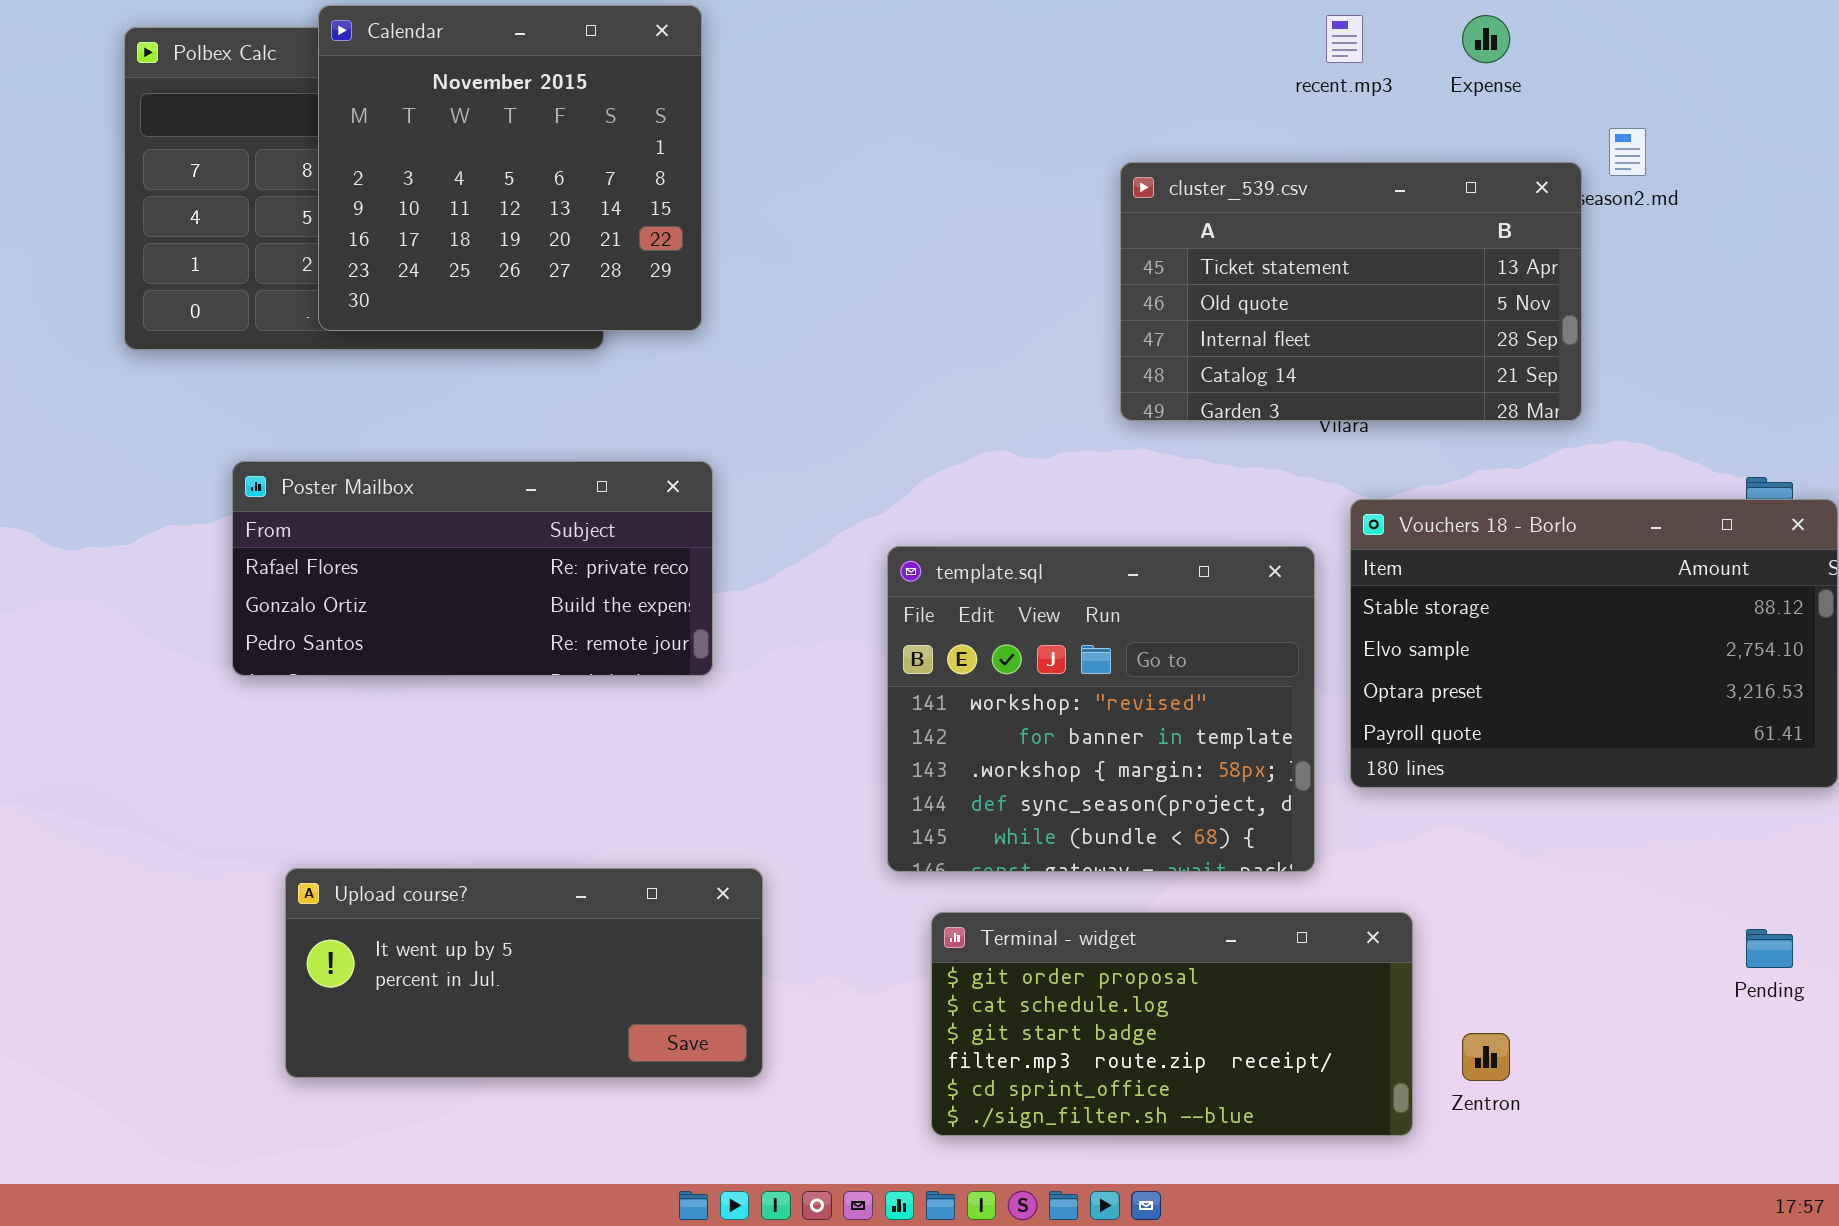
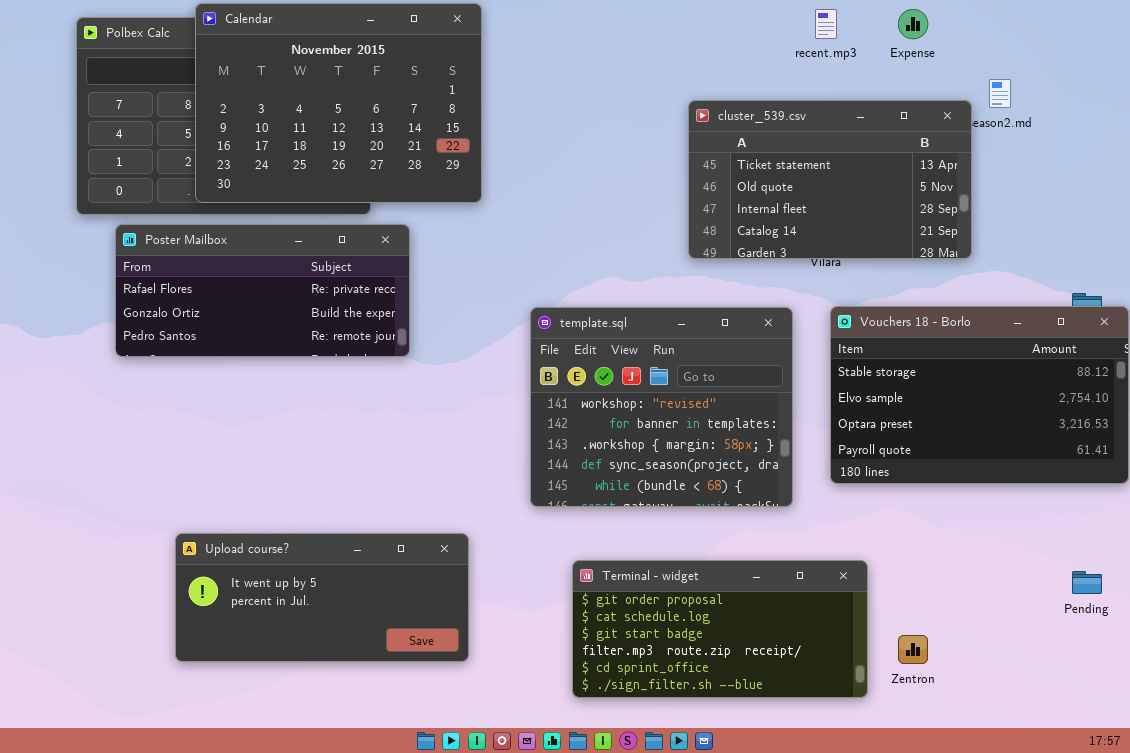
Calendar: [318,5,702,331] -> [195,3,482,203], resized
Poster Mailbox: [232,461,713,676] -> [115,224,410,357], moved
template.sql: [887,546,1315,872] -> [530,307,793,507], moved

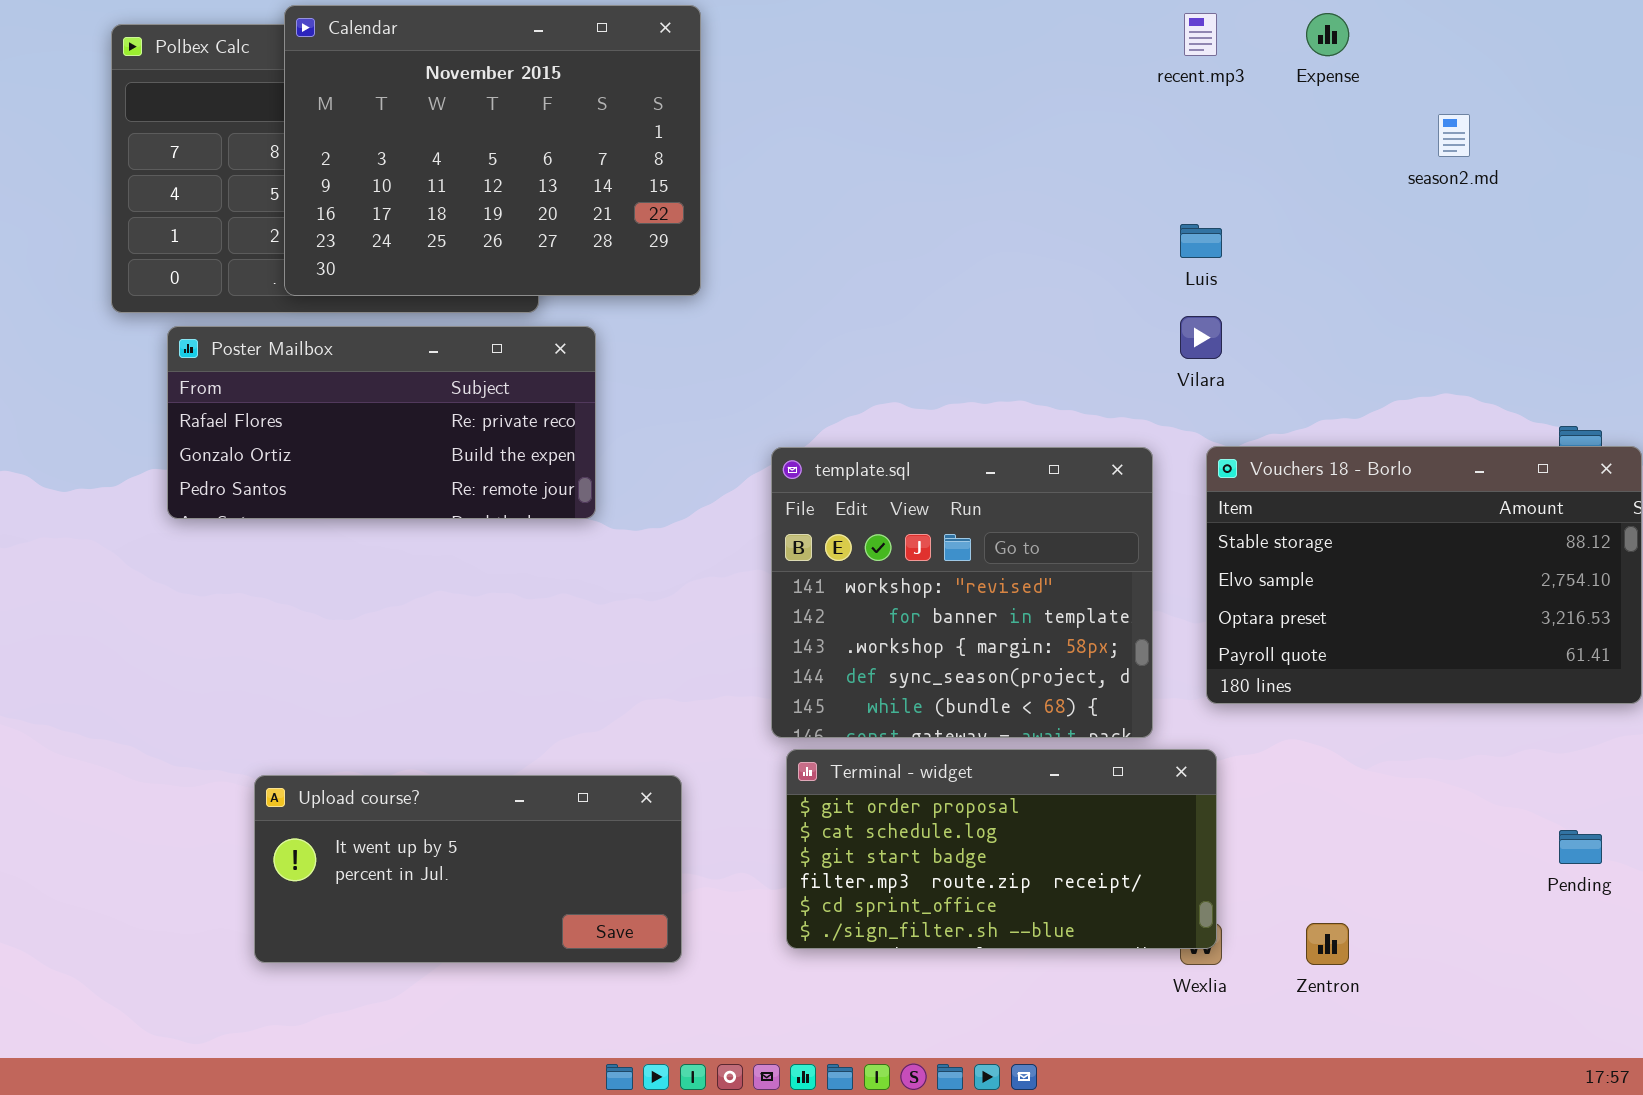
cluster_539.csv: [688,100,972,259] -> none, closed
Terminal - widget: [572,560,868,698] -> [786,749,1217,949], moved

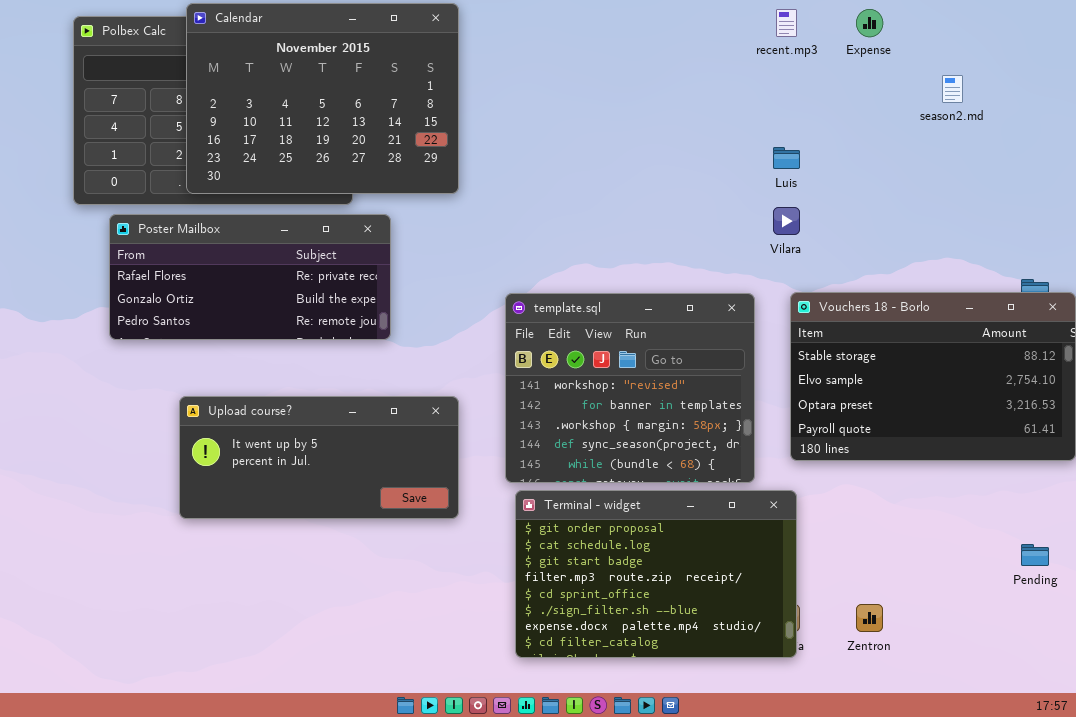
Terminal - widget: [786,749,1217,949] -> [515,490,797,658], resized
Upload course?: [254,775,682,963] -> [179,396,459,519], moved

